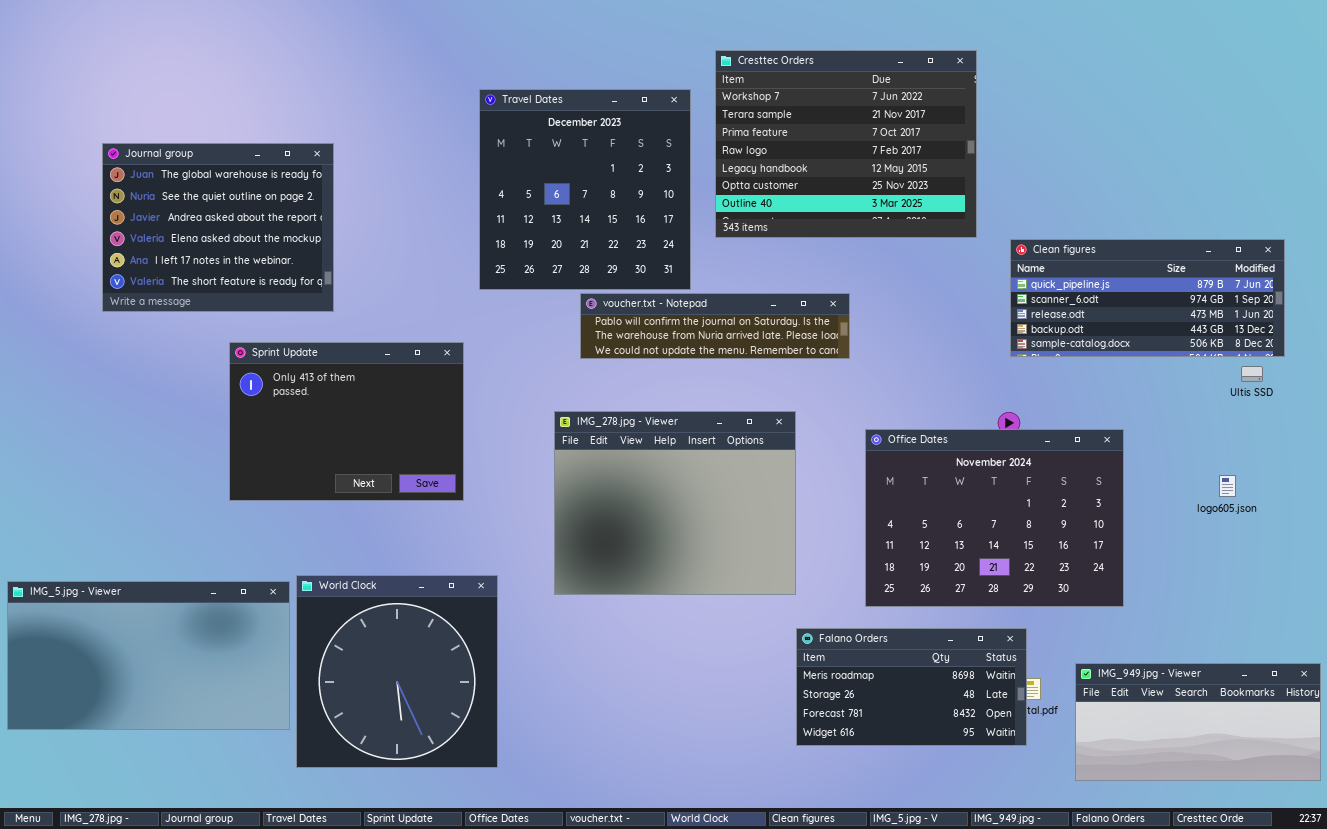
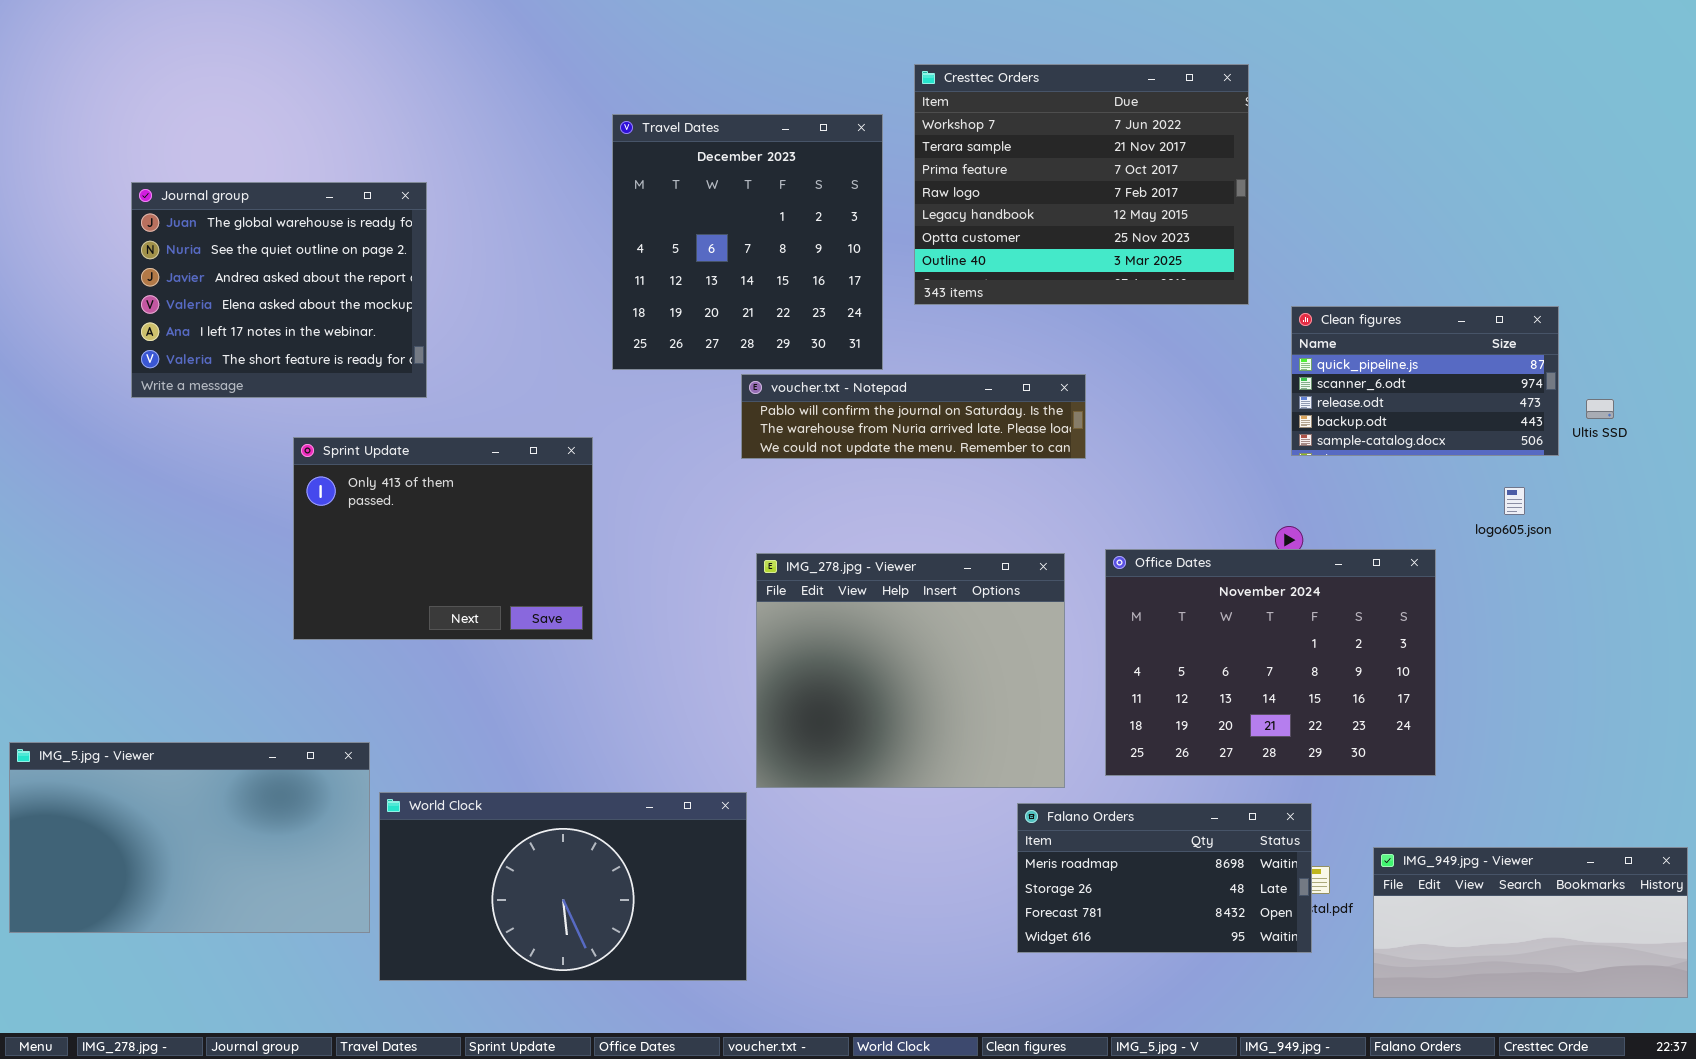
Clean figures: [1010,239,1285,357] -> [1291,306,1559,456], resized
Ultis SSD: [1241,366,1263,382] -> [1586,399,1614,419], moved
IMG_278.jpg - Viewer: [554,411,796,595] -> [756,553,1065,788], moved
logo605.json: [1219,475,1236,497] -> [1504,487,1525,515], moved
World Clock: [296,575,498,768] -> [379,792,747,981], resized

